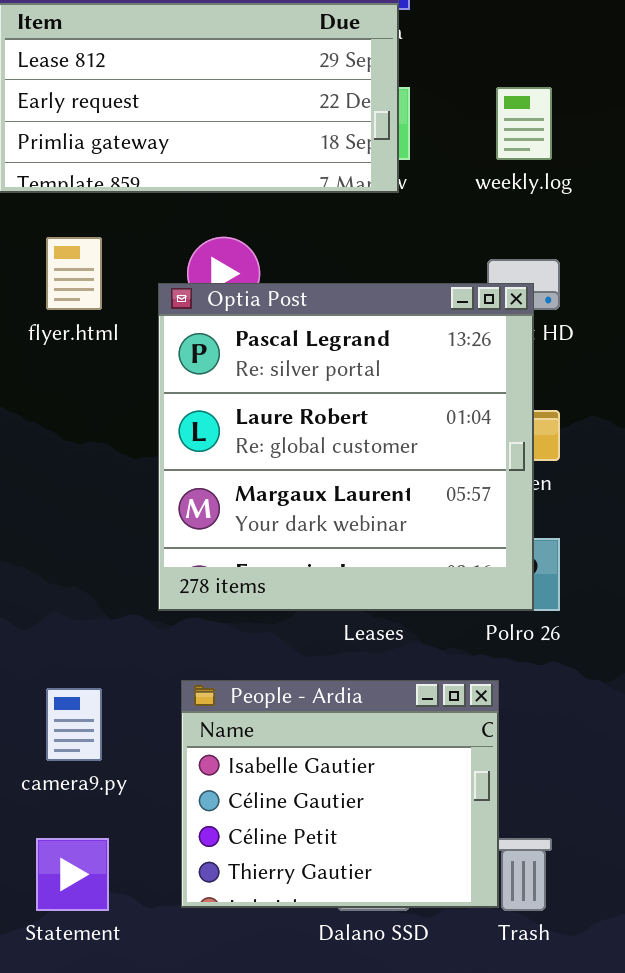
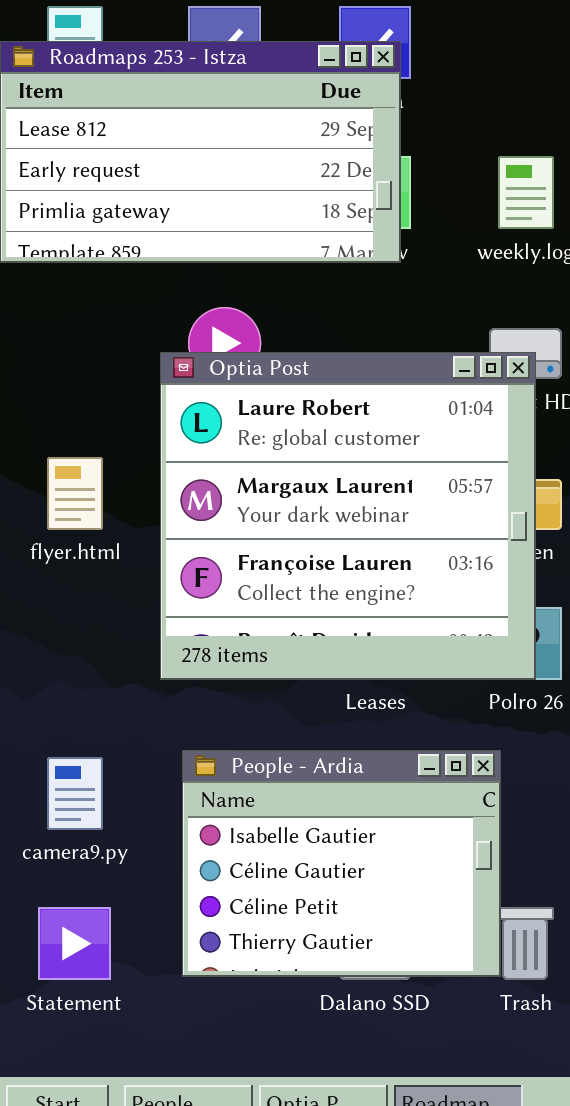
flyer.html: [46,237,102,310] -> [47,457,103,530], moved
Optia Post: [158,283,534,611] -> [160,352,536,680], scrolled down 1 row

